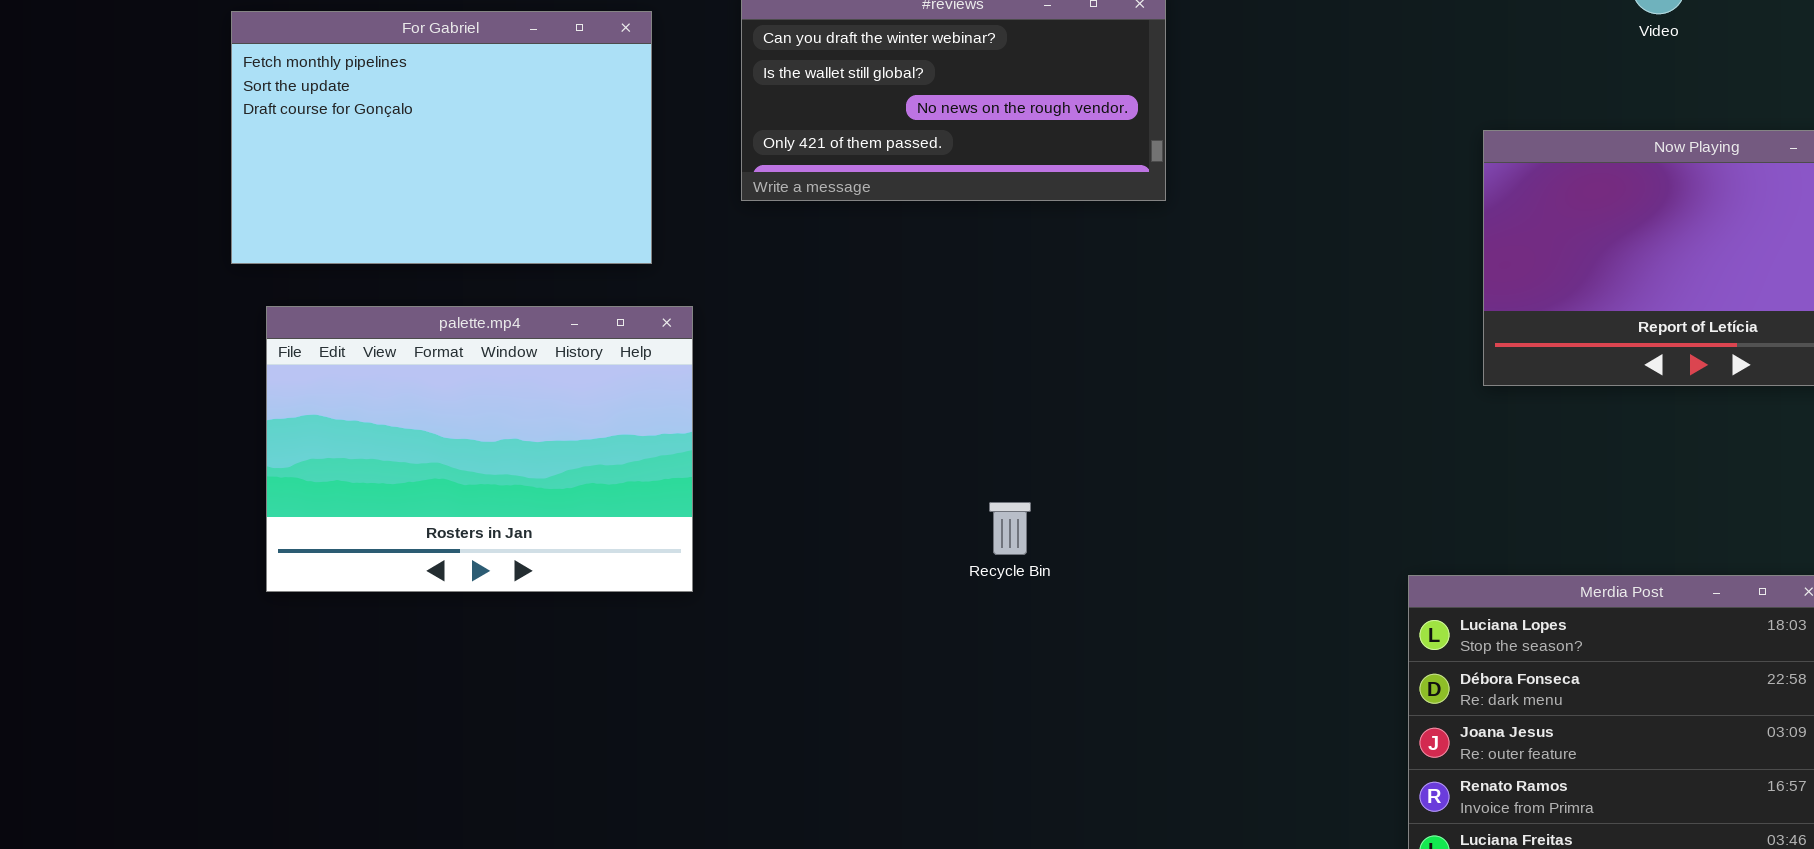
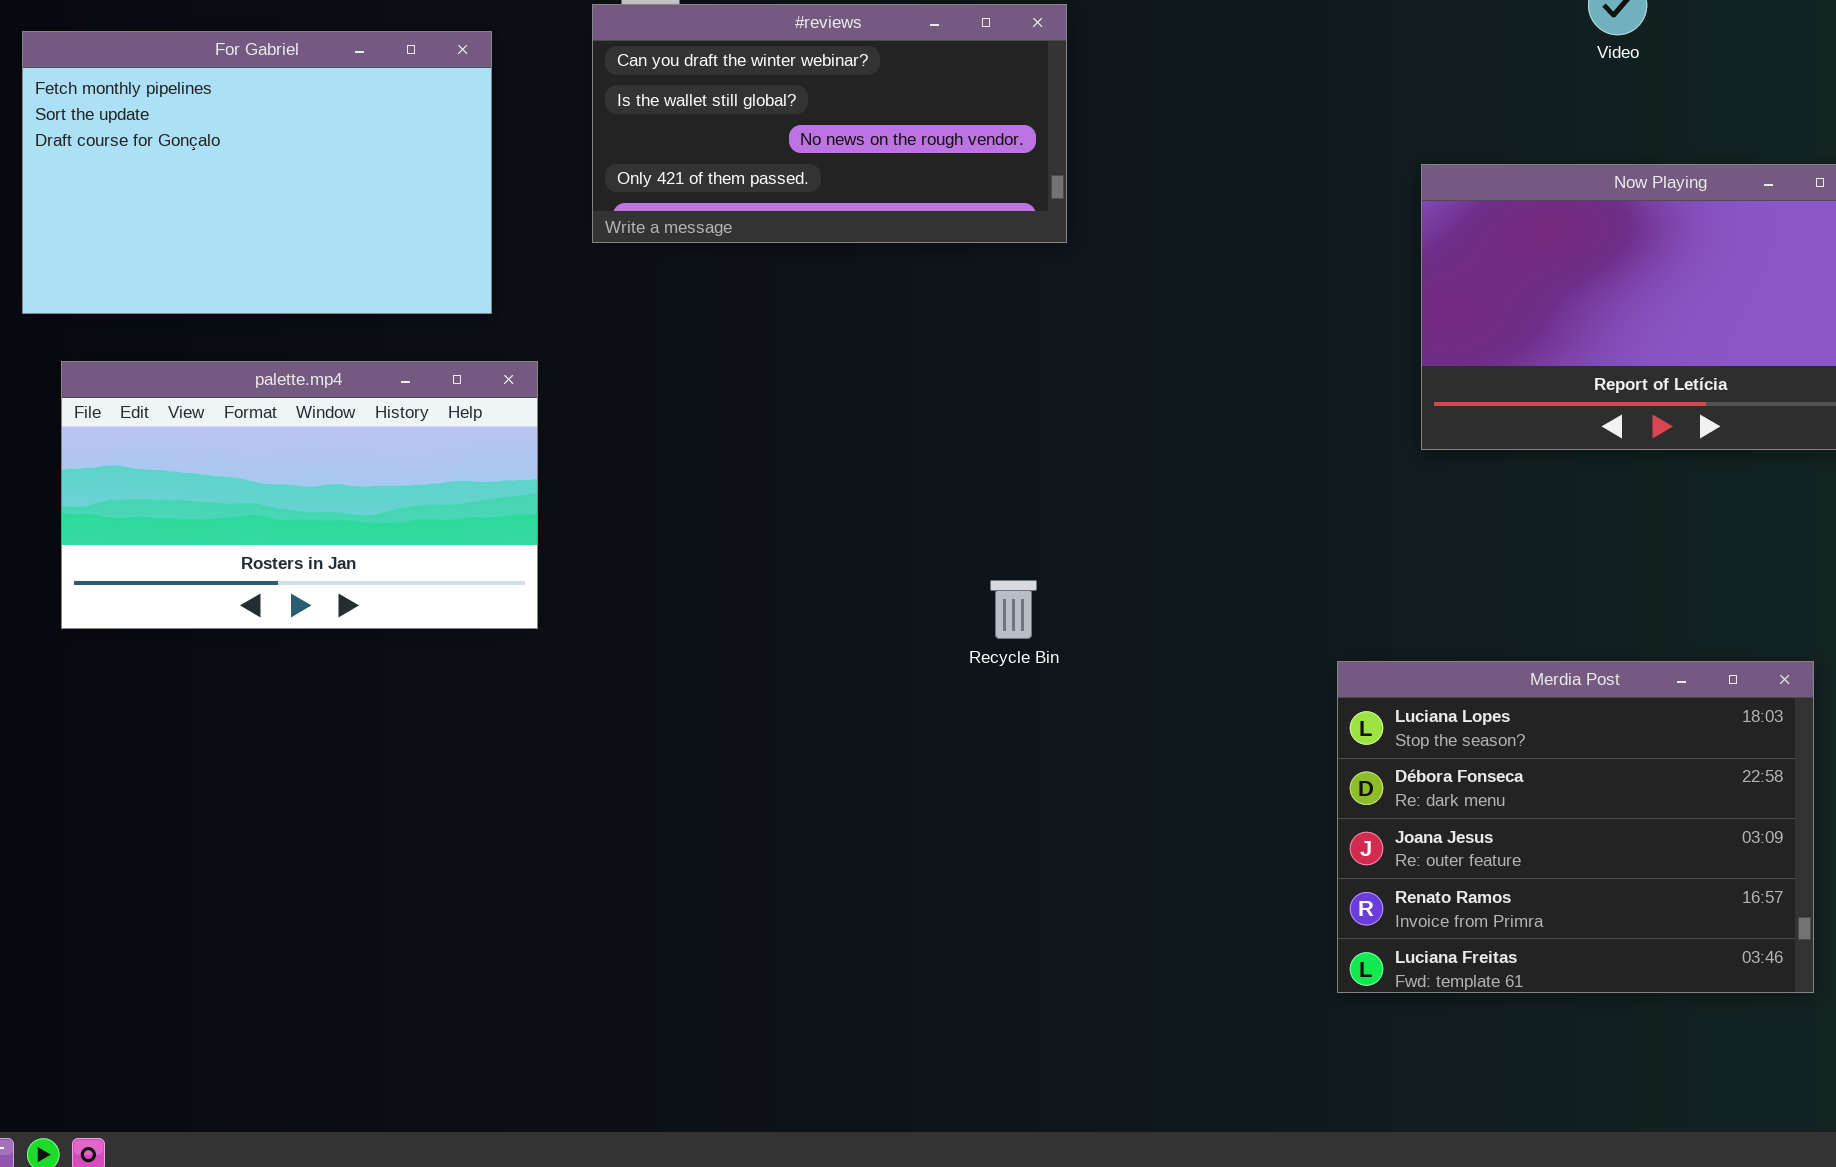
palette.mp4: [266,306,693,592] -> [61,361,538,629], resized
Recycle Bin: [989,502,1031,555] -> [990,580,1037,639], moved

